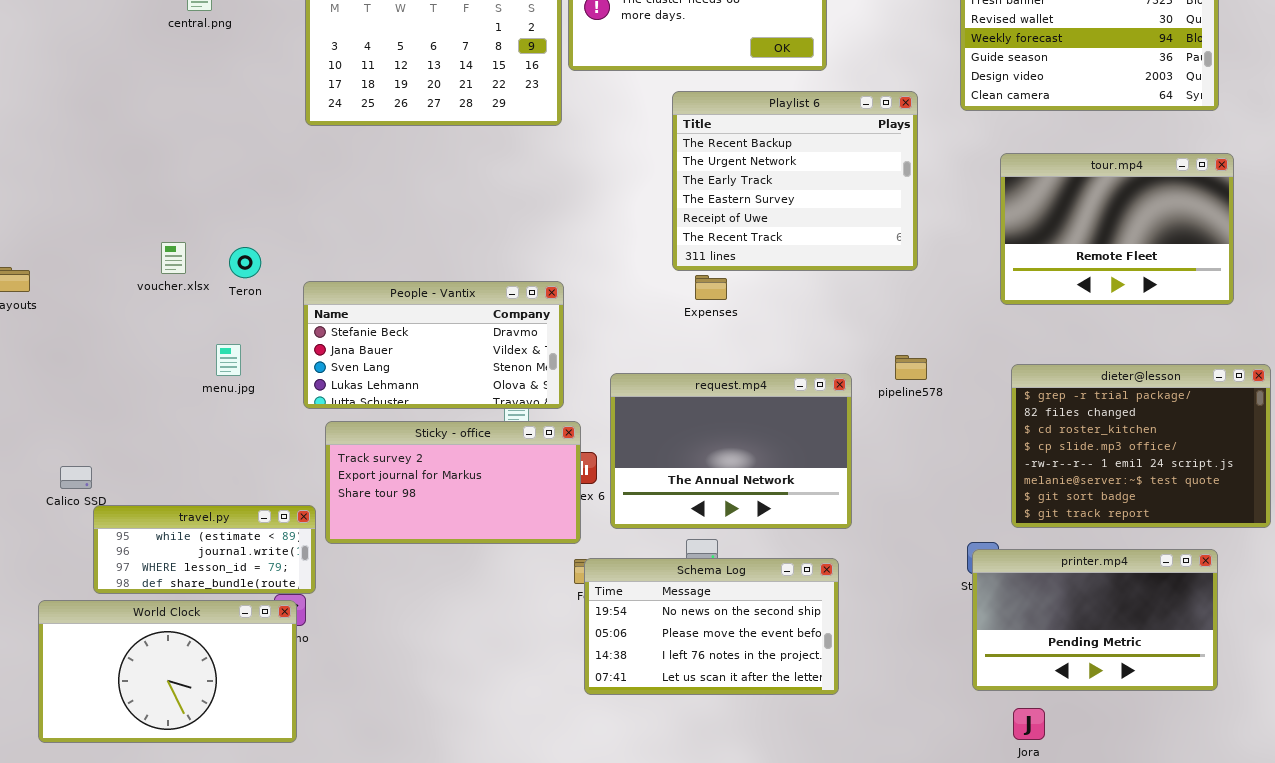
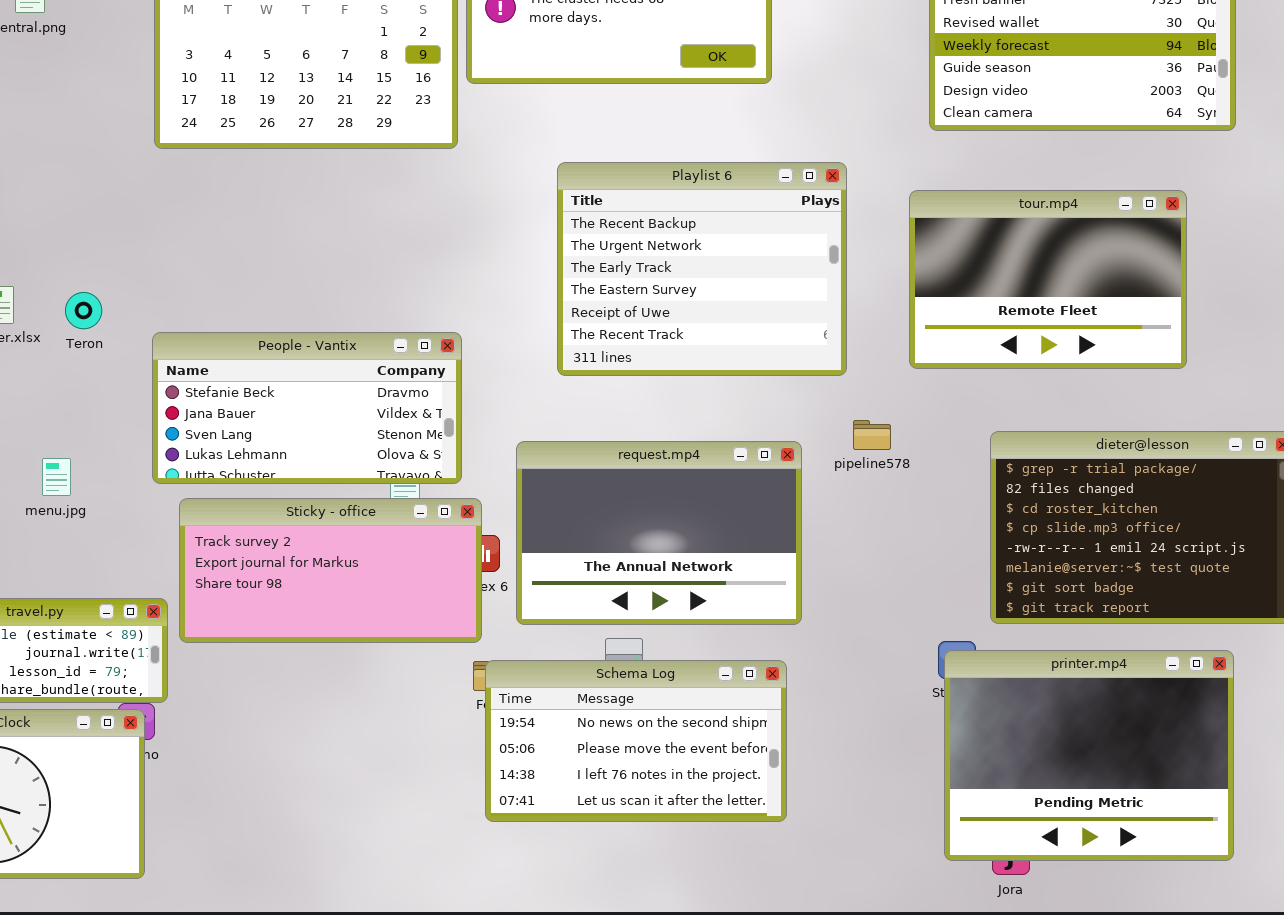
Playlist 6: [672,91,918,271] -> [557,162,847,376], moved
tour.mp4: [1000,153,1234,305] -> [909,190,1187,369], moved
menu.jpg: [216,344,241,376] -> [42,458,71,496], moved
printer.mp4: [972,549,1218,691] -> [944,650,1234,861], resized

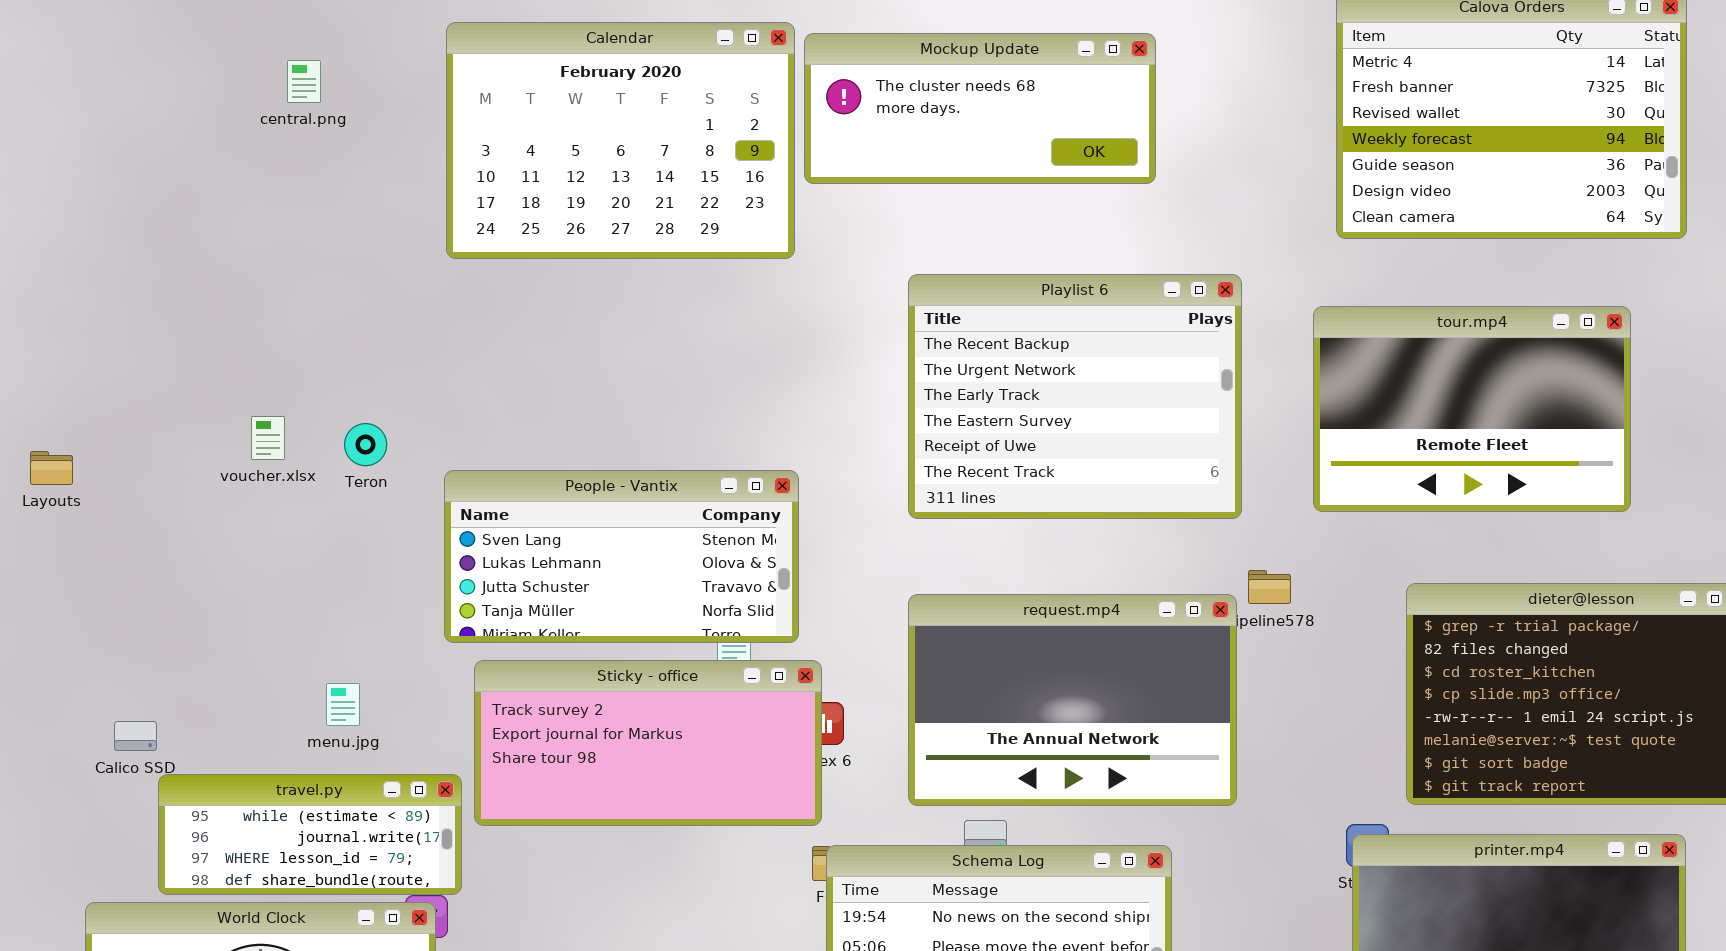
People - Vantix: [152,332,462,484] -> [444,470,799,643], scrolled down 2 rows
request.mp4: [516,441,802,625] -> [908,594,1237,806], moved
menu.jpg: [42,458,71,496] -> [326,683,360,726], moved

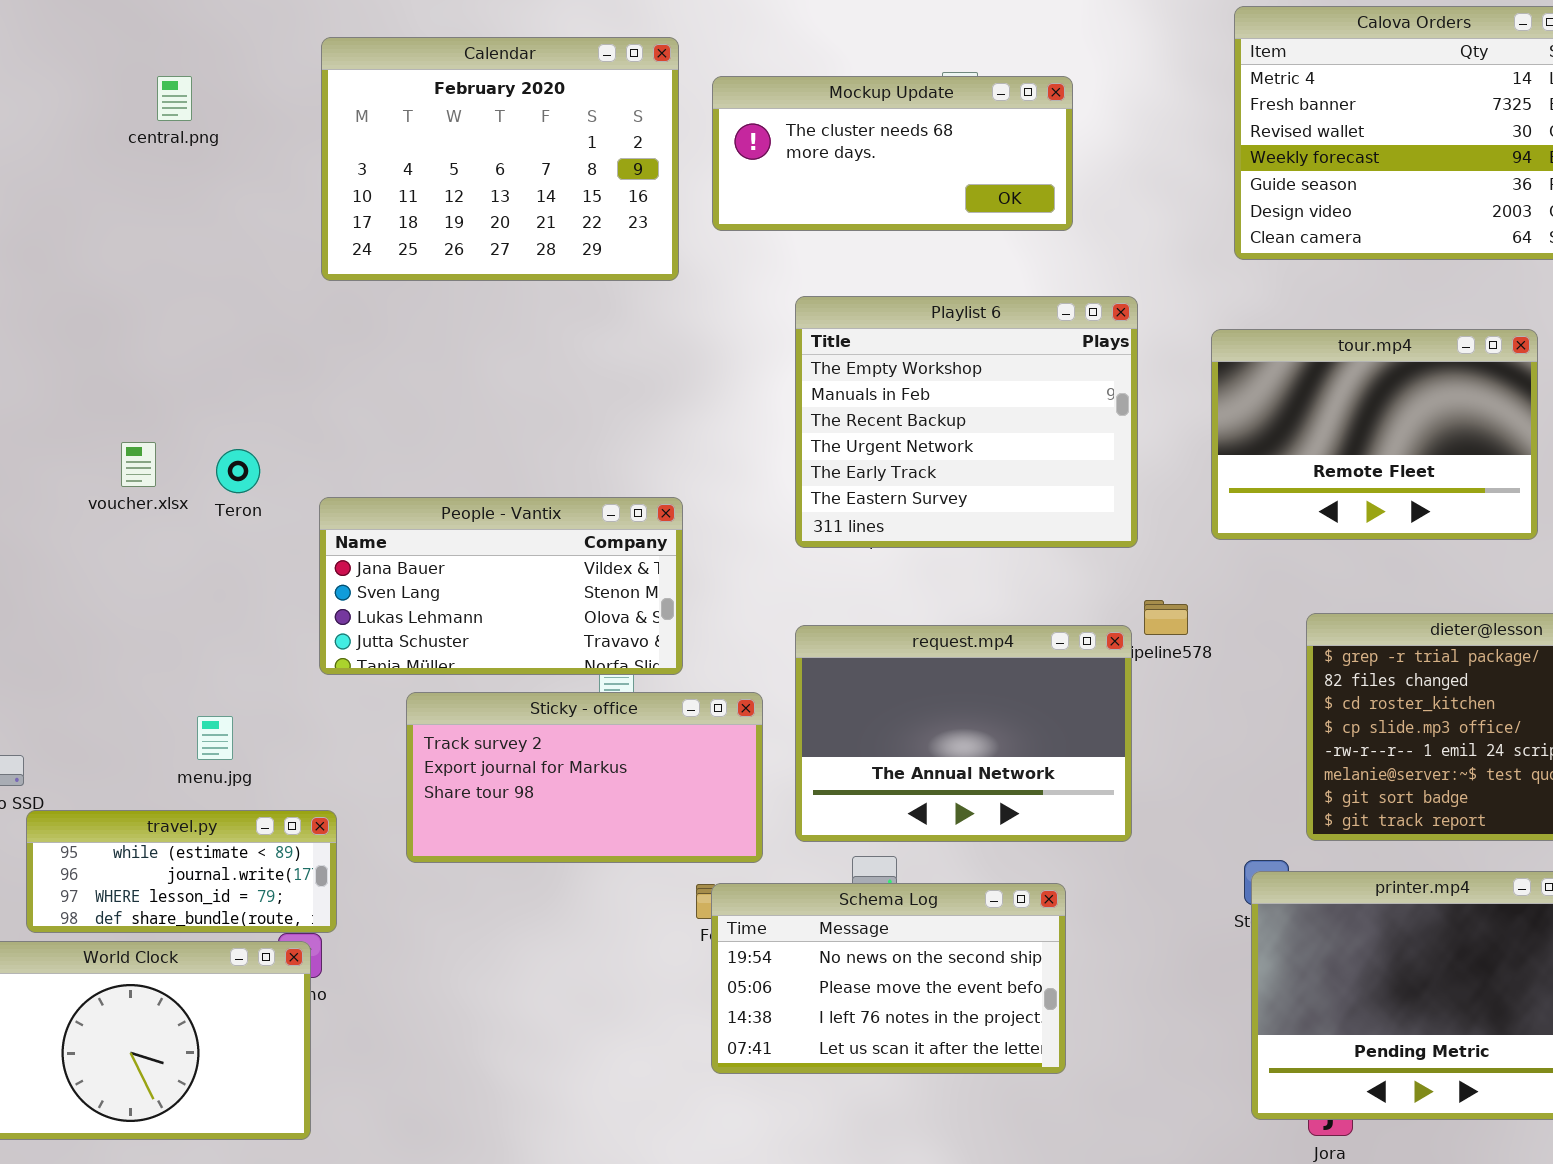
Mockup Update: [804,33,1156,184] -> [712,76,1073,231], moved
Playlist 6: [908,274,1242,519] -> [795,296,1138,548], scrolled up 2 rows
People - Vantix: [444,470,799,643] -> [319,497,683,675], scrolled up 1 row
Sticky - office: [474,660,822,826] -> [406,692,763,863], moved

